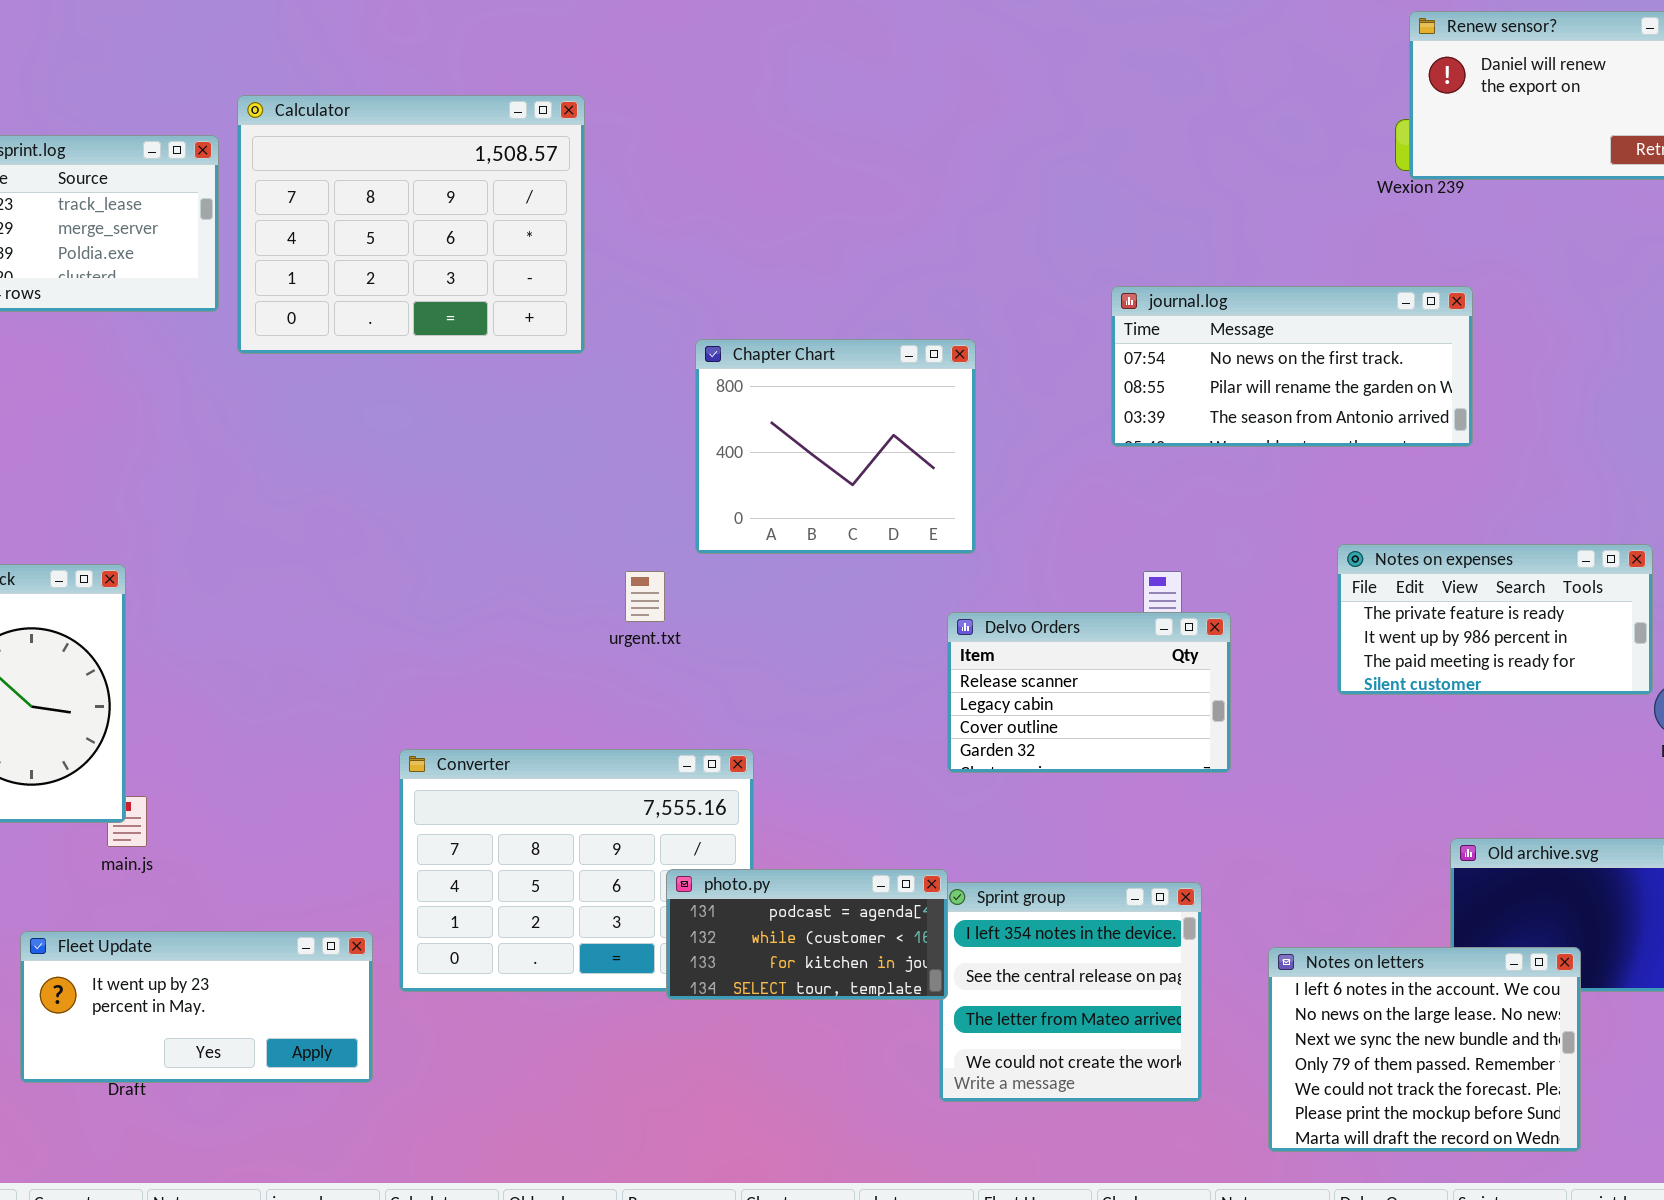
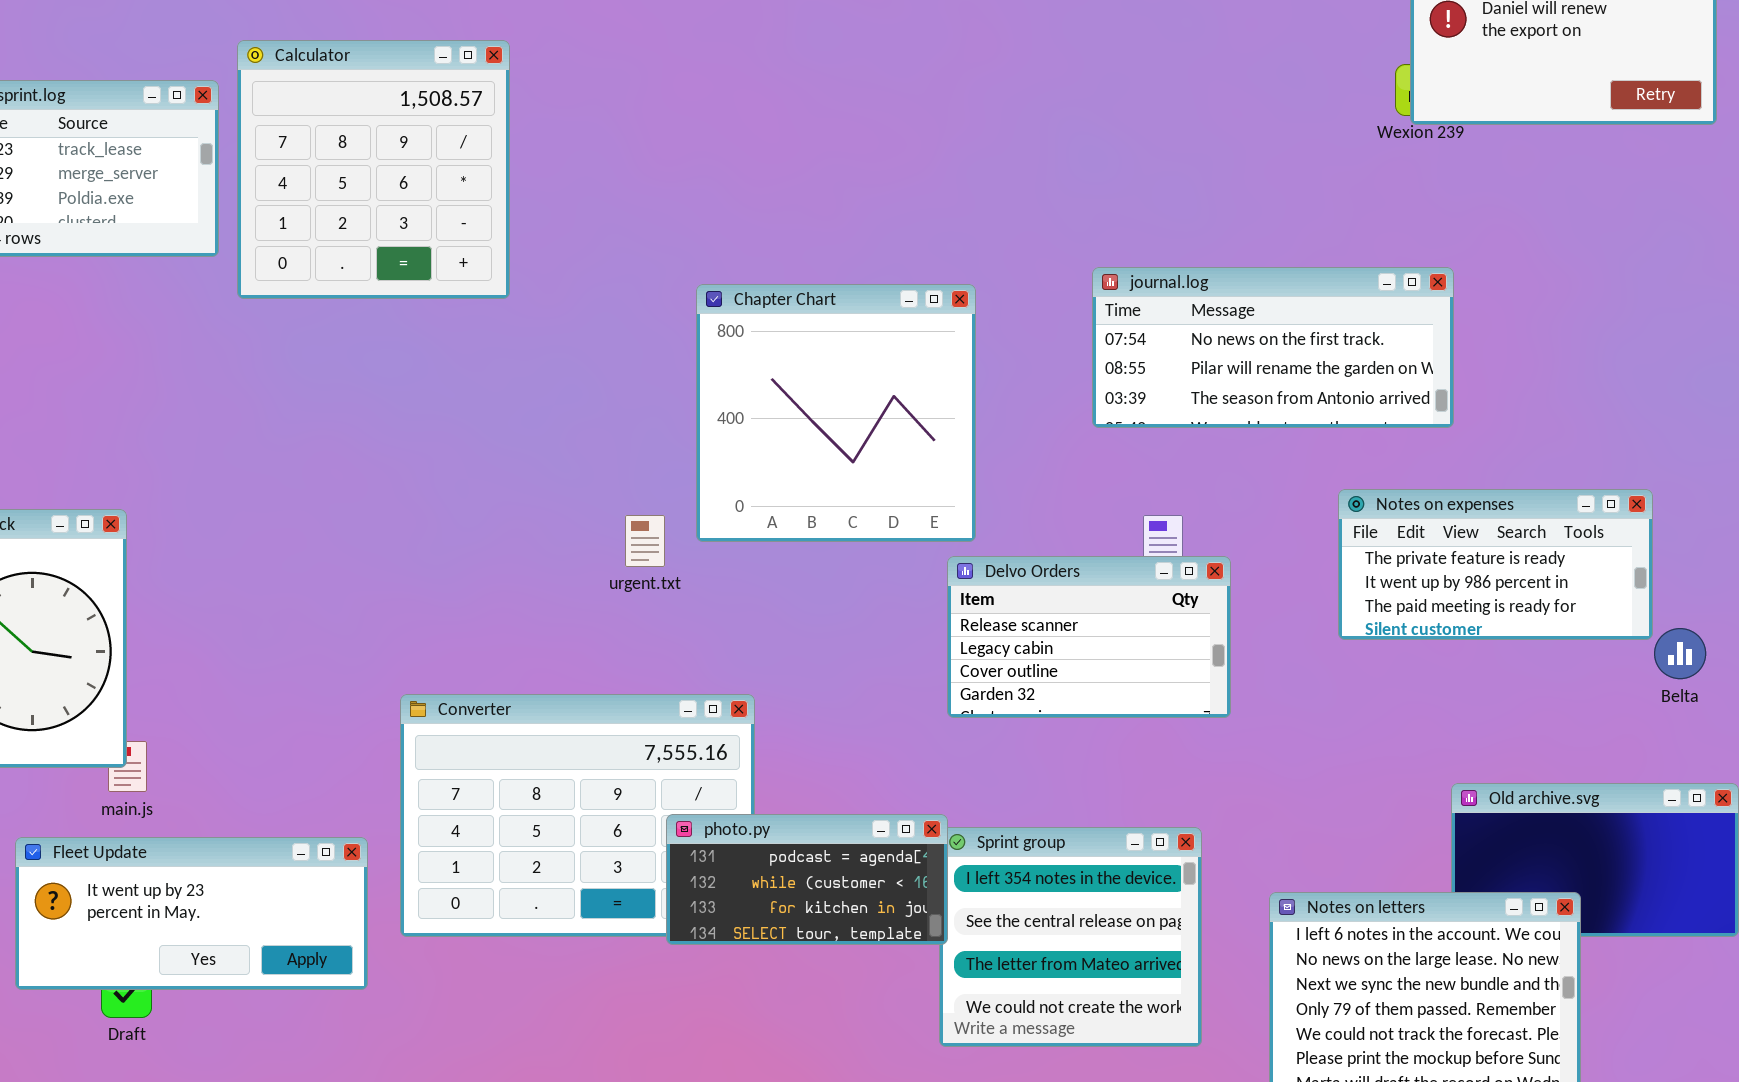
Calculator: [237,95,585,354] -> [237,40,510,299], resized
journal.log: [1111,286,1473,447] -> [1092,267,1454,428], moved
Chapter Chart: [695,339,976,554] -> [696,284,976,542], resized
Fleet Update: [20,931,373,1083] -> [15,837,368,990], moved

